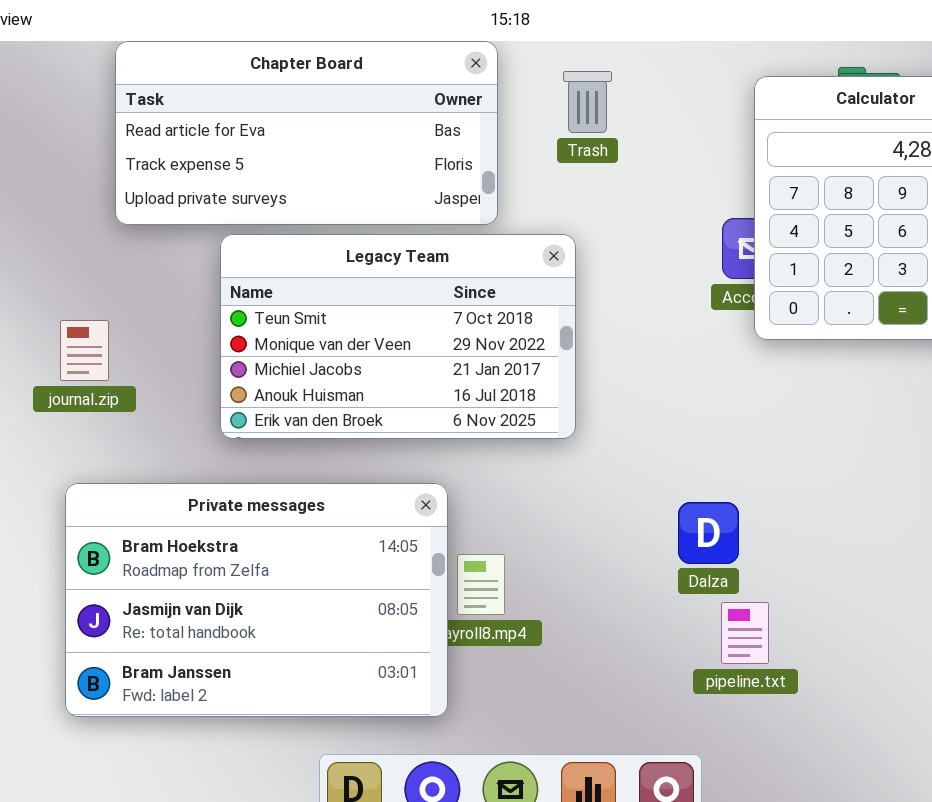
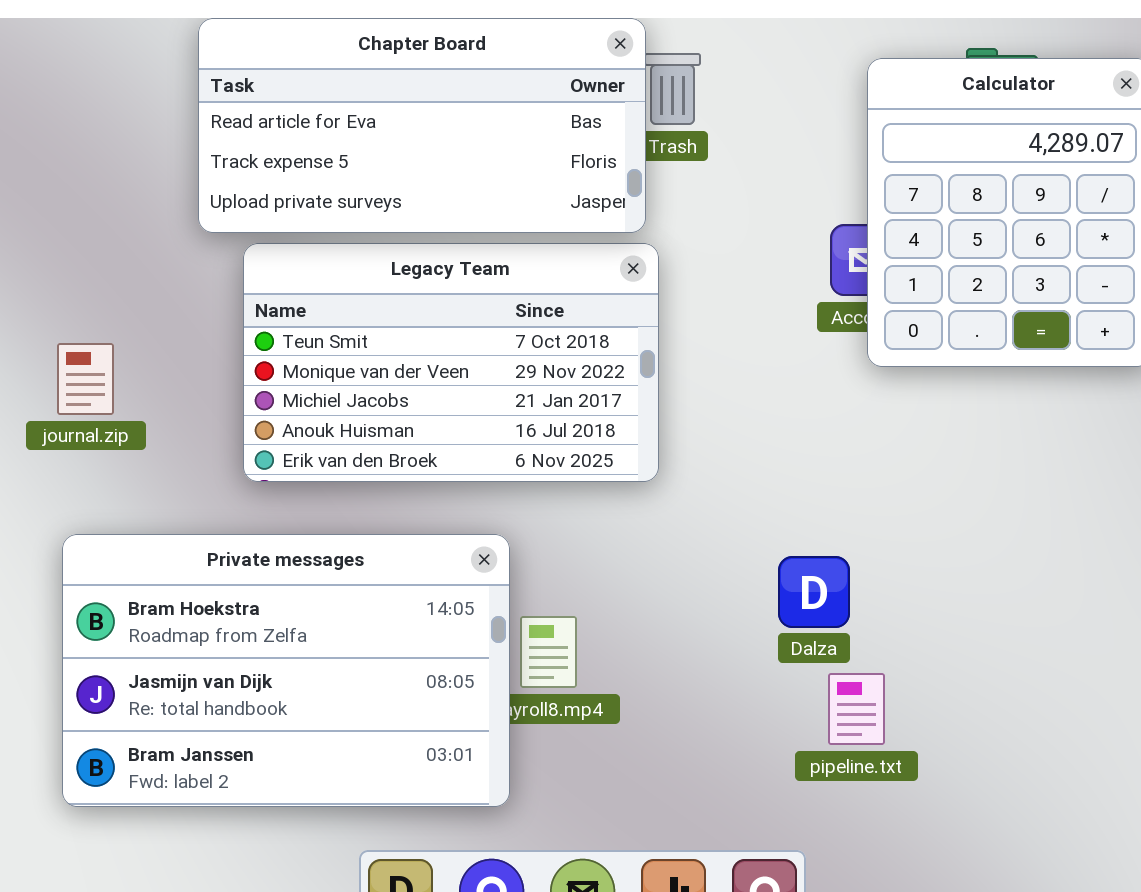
Chapter Board: [115,41,498,225] -> [198,18,646,233], moved

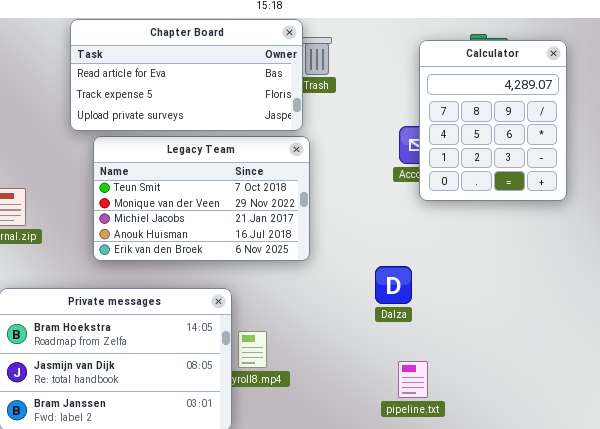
Dalza: [778,556,850,628] -> [375,266,412,304], moved

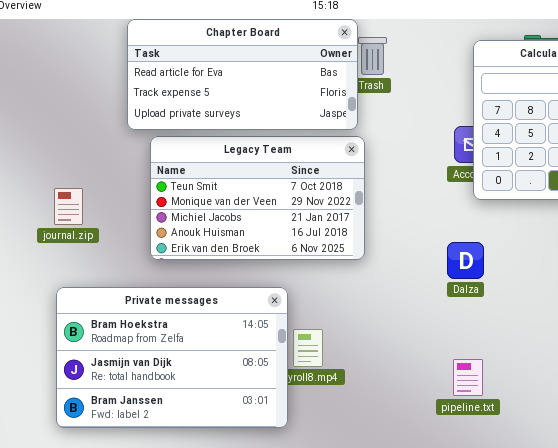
Dalza: [375,266,412,304] -> [447,242,484,279], moved

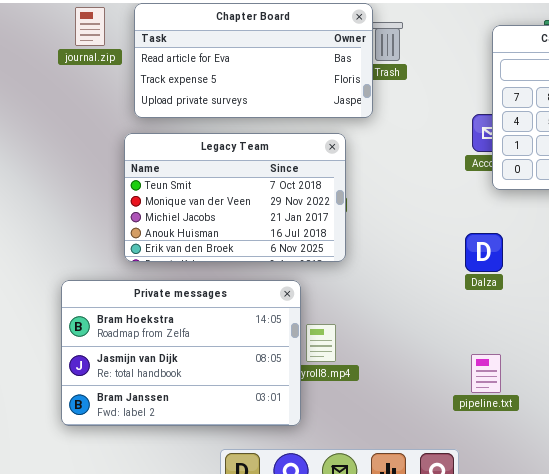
Legacy Team: [150,136,365,260] -> [124,133,346,262], moved
journal.zip: [54,188,83,225] -> [75,7,105,46], moved

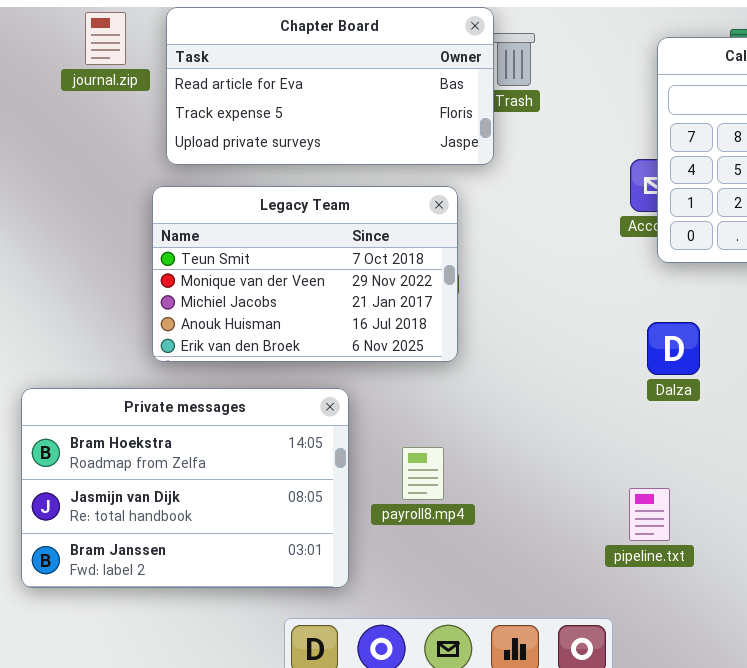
Dalza: [465,233,503,272] -> [647,322,700,375], moved
Private messages: [61,280,301,426] -> [21,388,349,588], moved

